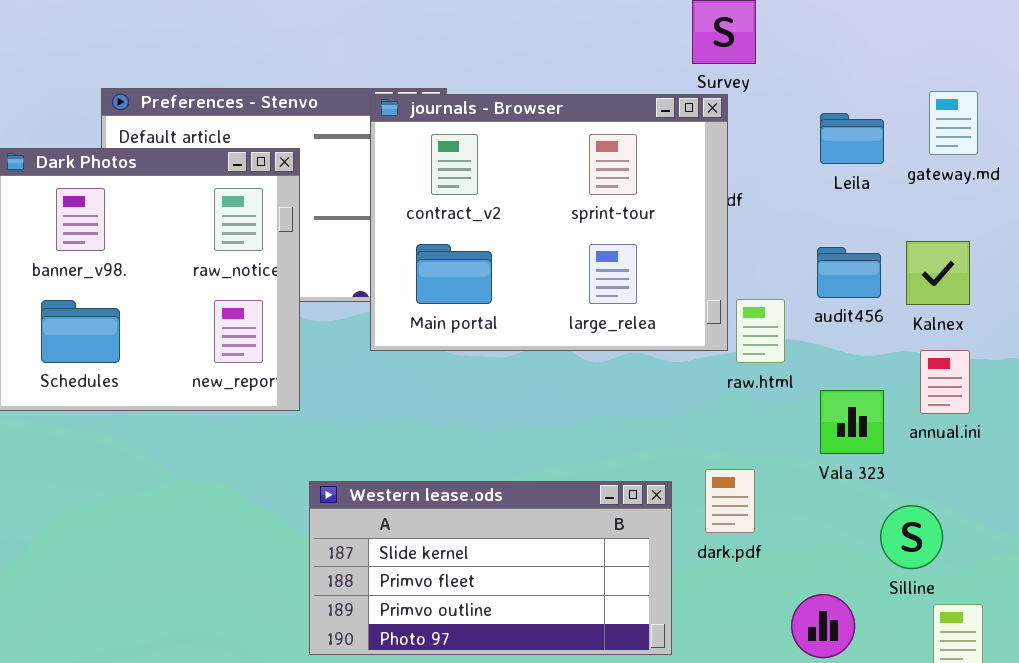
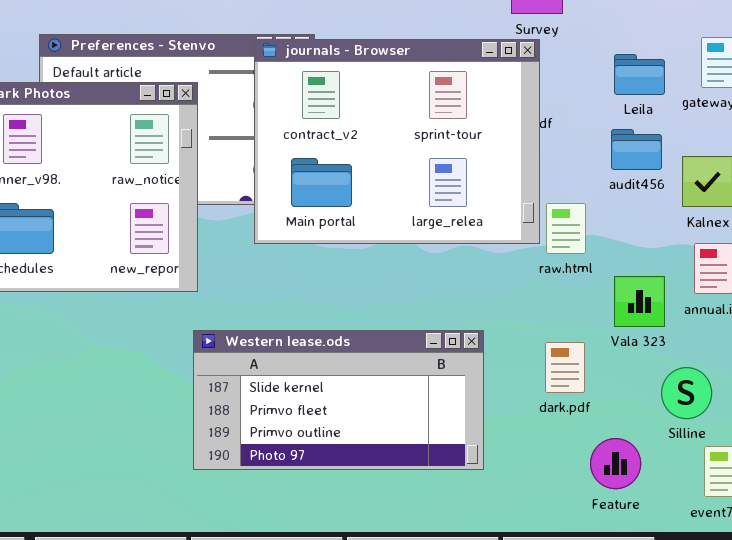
audit456: [817,247,881,298] -> [611,129,662,170], moved
dark.pdf: [705,469,755,533] -> [545,342,585,393], moved
Western lease.ods: [309,481,672,655] -> [193,330,484,470], moved

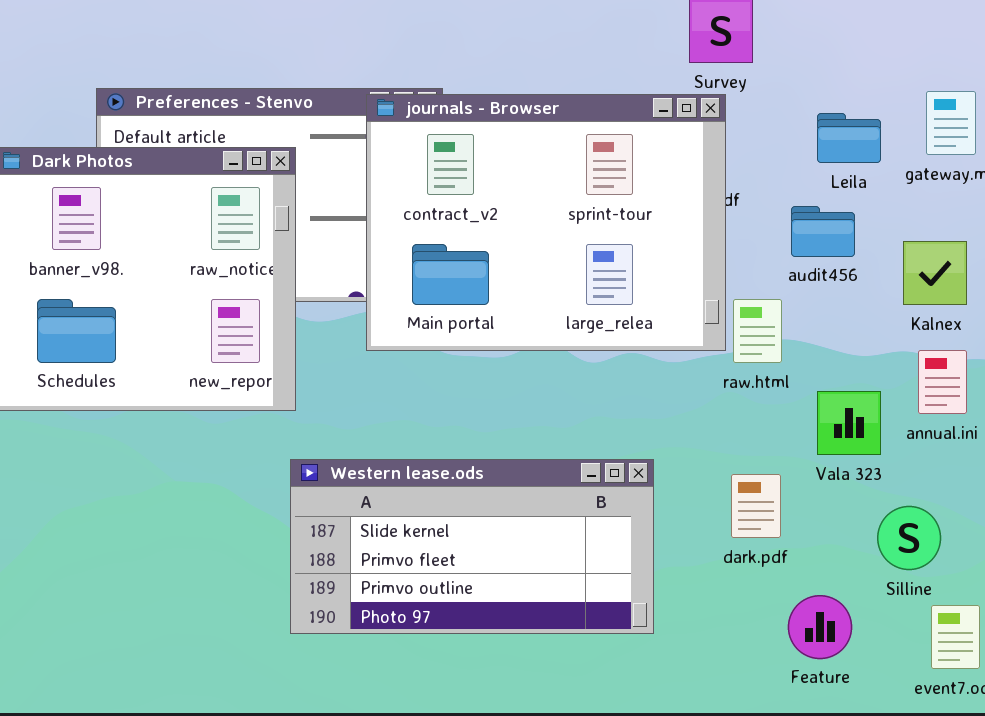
audit456: [611,129,662,170] -> [791,206,855,257], moved

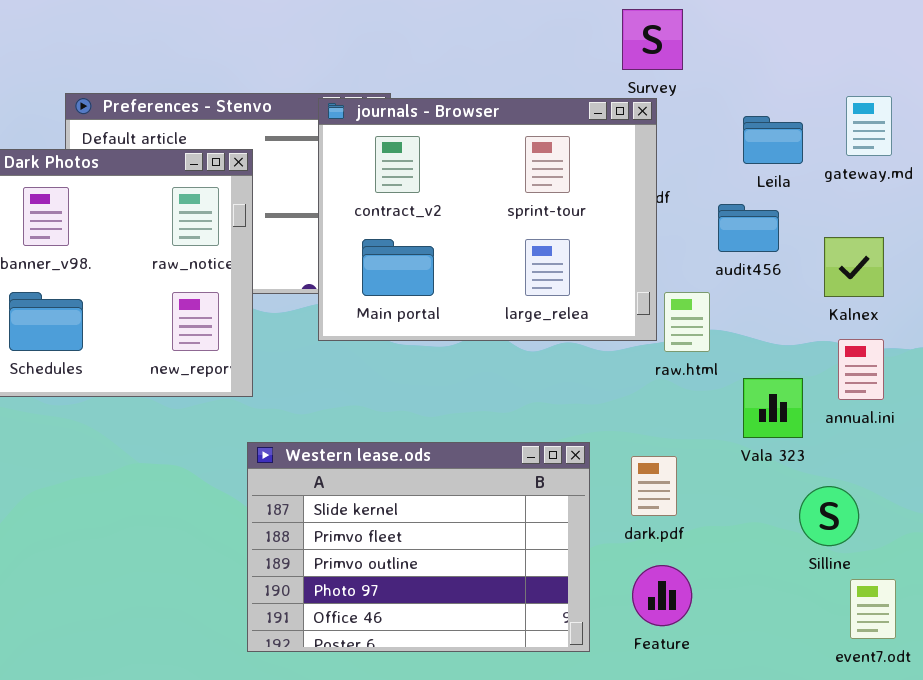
Western lease.ods: [290,459,654,634] -> [247,442,590,652], resized
dark.pdf: [731,474,781,538] -> [631,456,677,516], moved
Feature: [788,595,852,659] -> [632,565,692,626], moved

